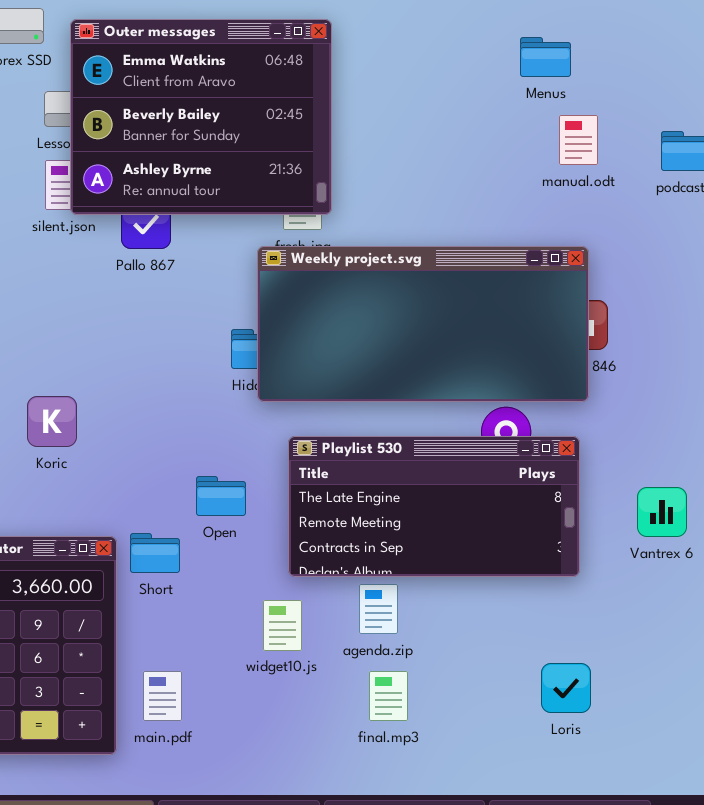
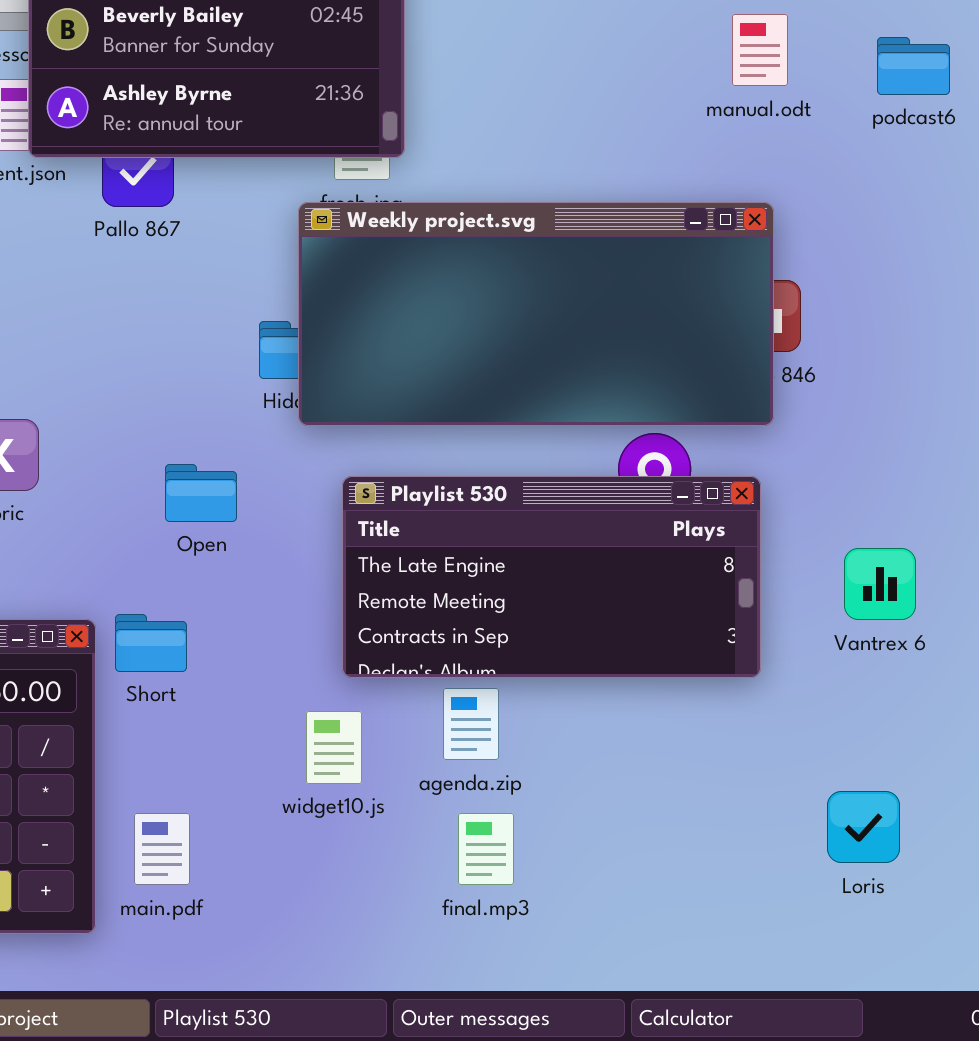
Open: [196,476,246,516] -> [165,464,237,522], moved
Loris: [541,663,591,713] -> [827,791,900,863], moved

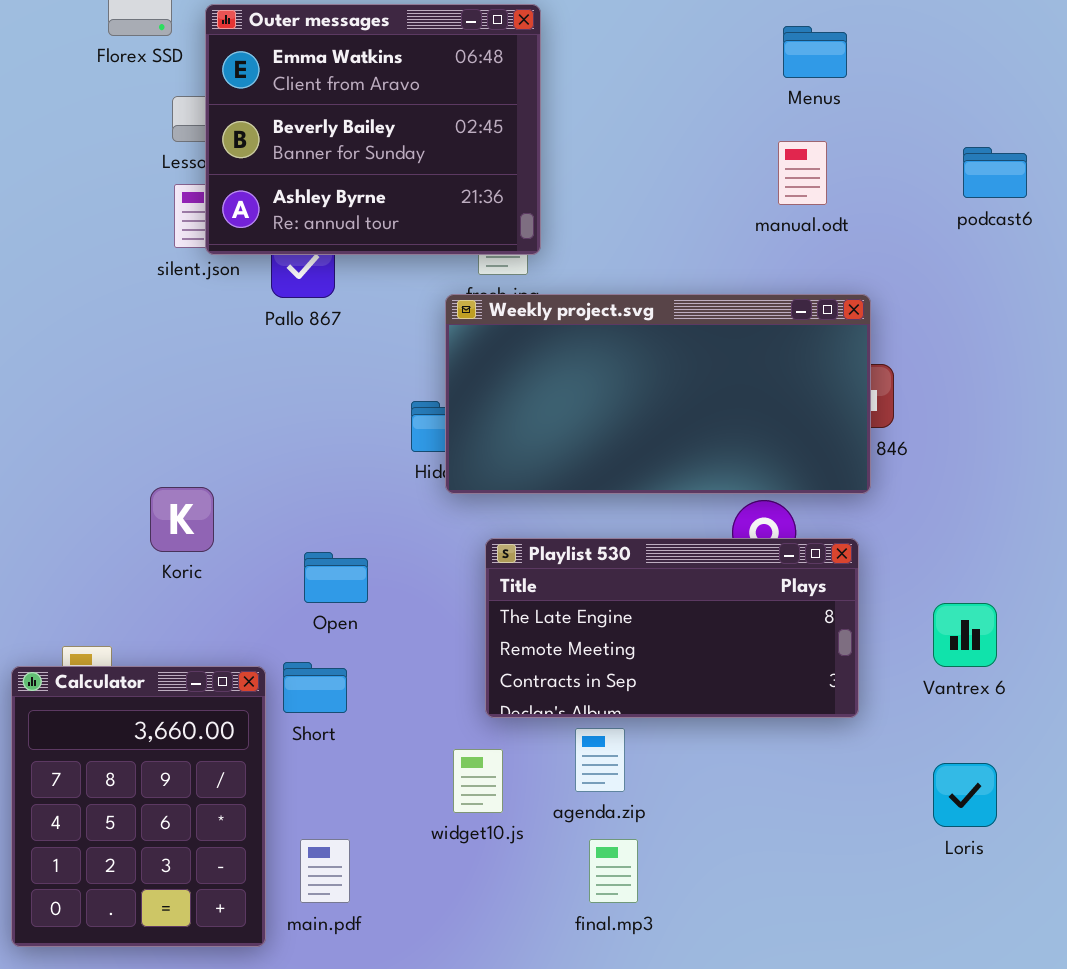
manual.odt: [732,14,788,86] -> [778,141,827,205], moved
Open: [165,464,237,522] -> [304,552,368,603], moved
Loris: [827,791,900,863] -> [933,763,997,827], moved

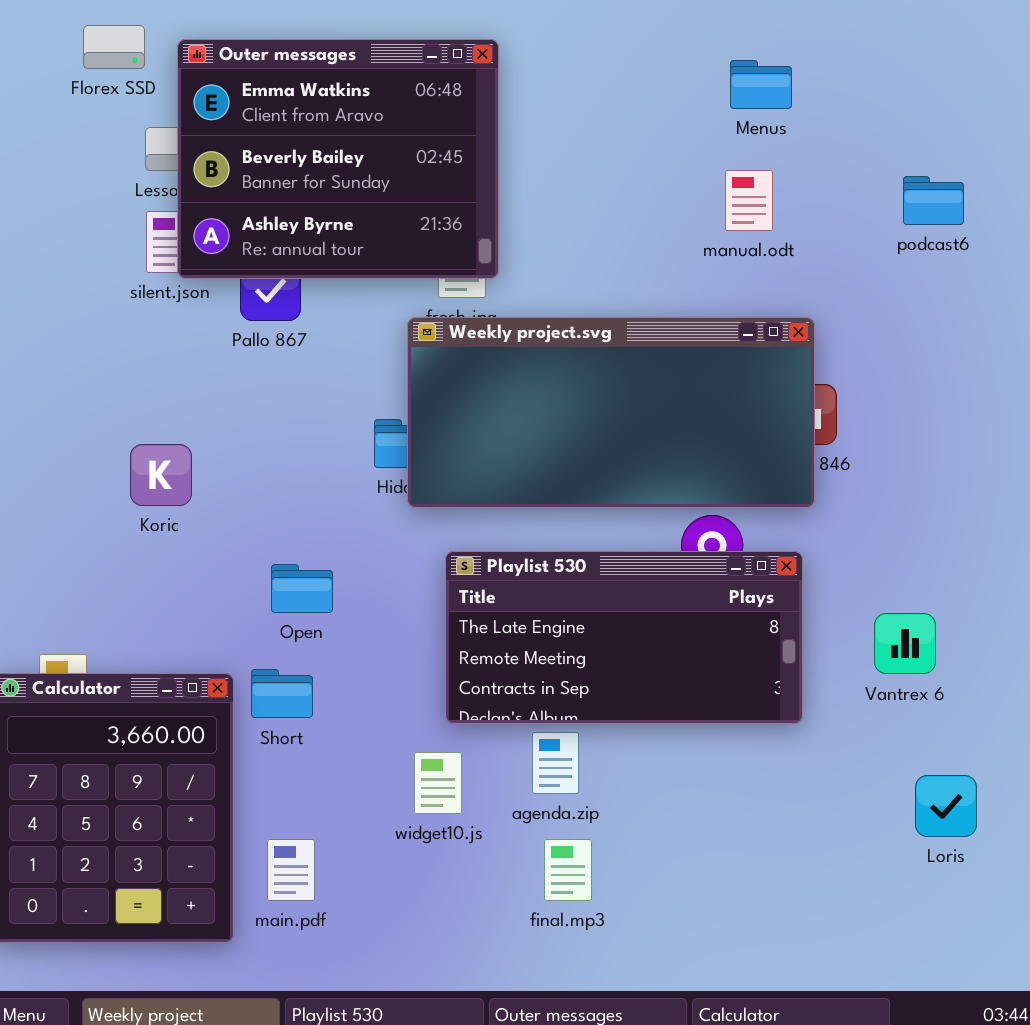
Koric: [150,487,214,552] -> [130,444,192,506], moved
Loris: [933,763,997,827] -> [915,775,977,837], moved

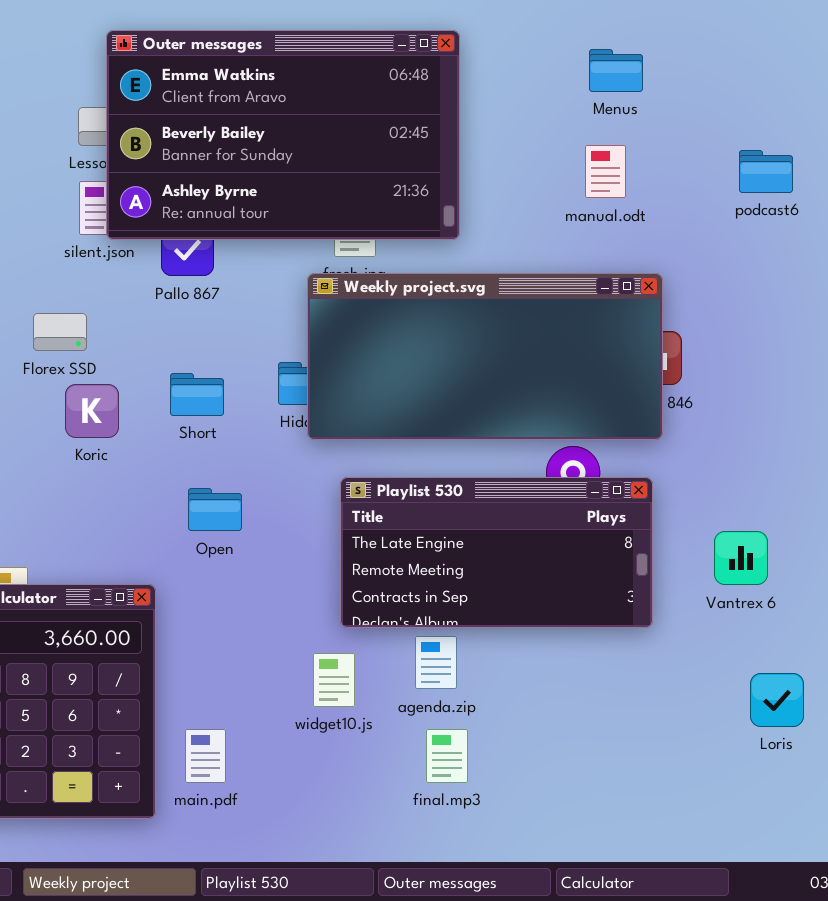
Florex SSD: [83,25,145,69] -> [33,313,87,351], moved
Outer messages: [177,39,499,279] -> [106,30,460,240], resized
Short: [251,669,313,718] -> [170,373,224,416], moved

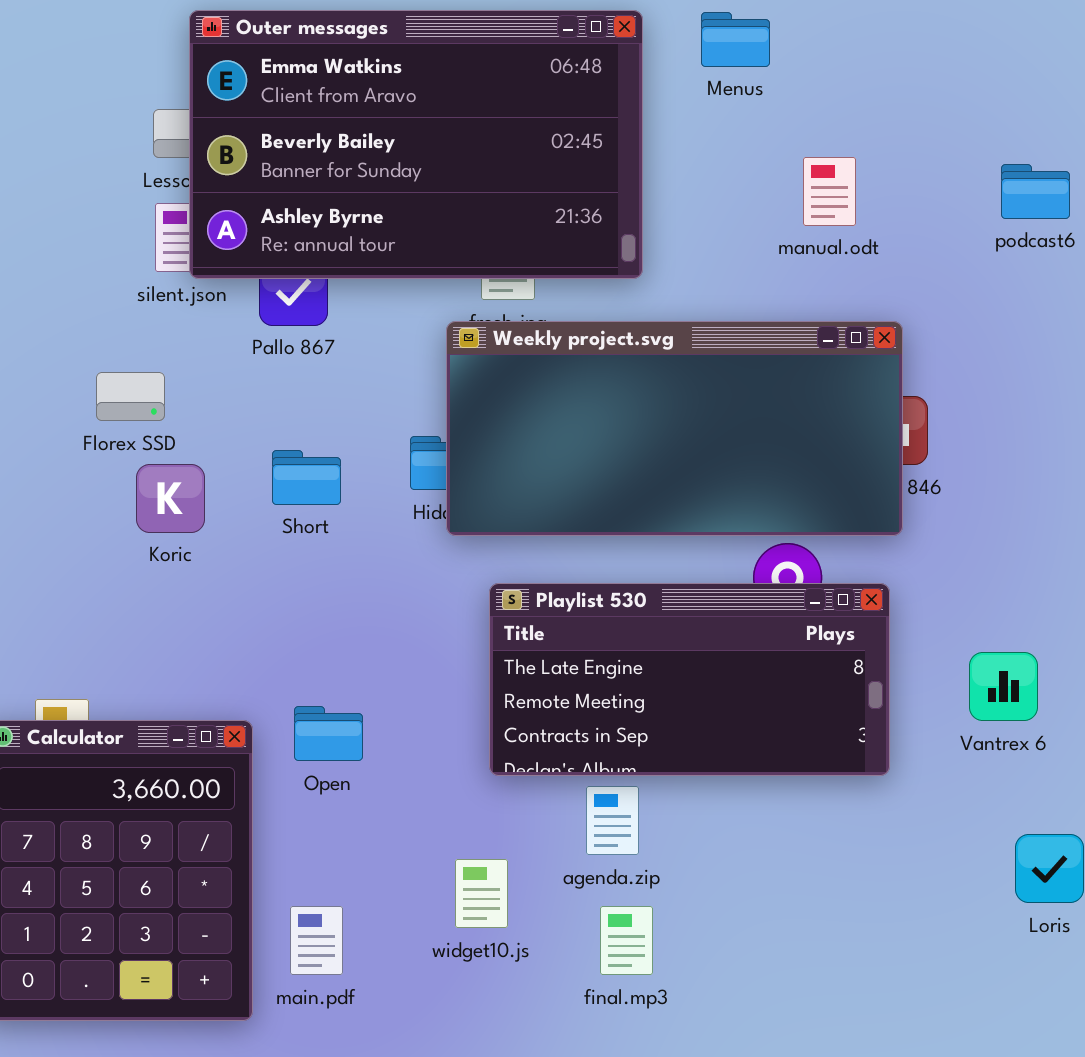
Menus: [589,49,643,92] -> [701,12,770,67], moved
Open: [188,488,242,531] -> [294,706,363,761], moved
widget10.js: [313,653,355,707] -> [455,859,508,928], moved

